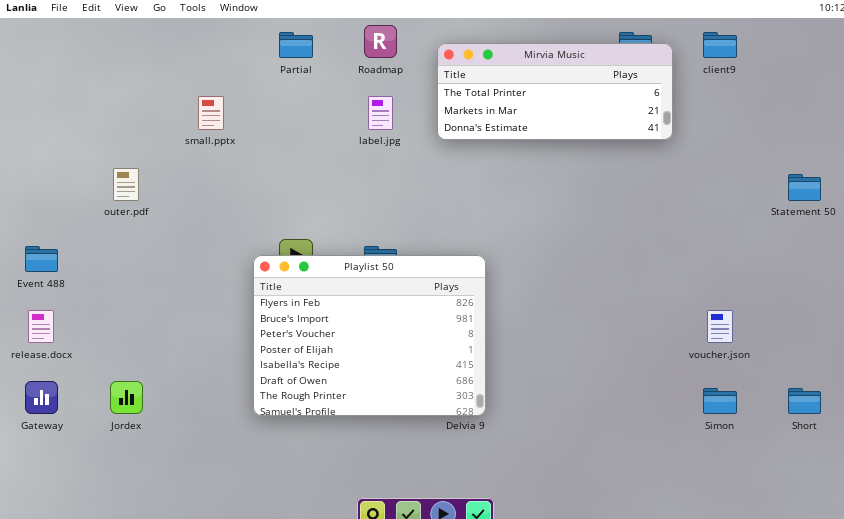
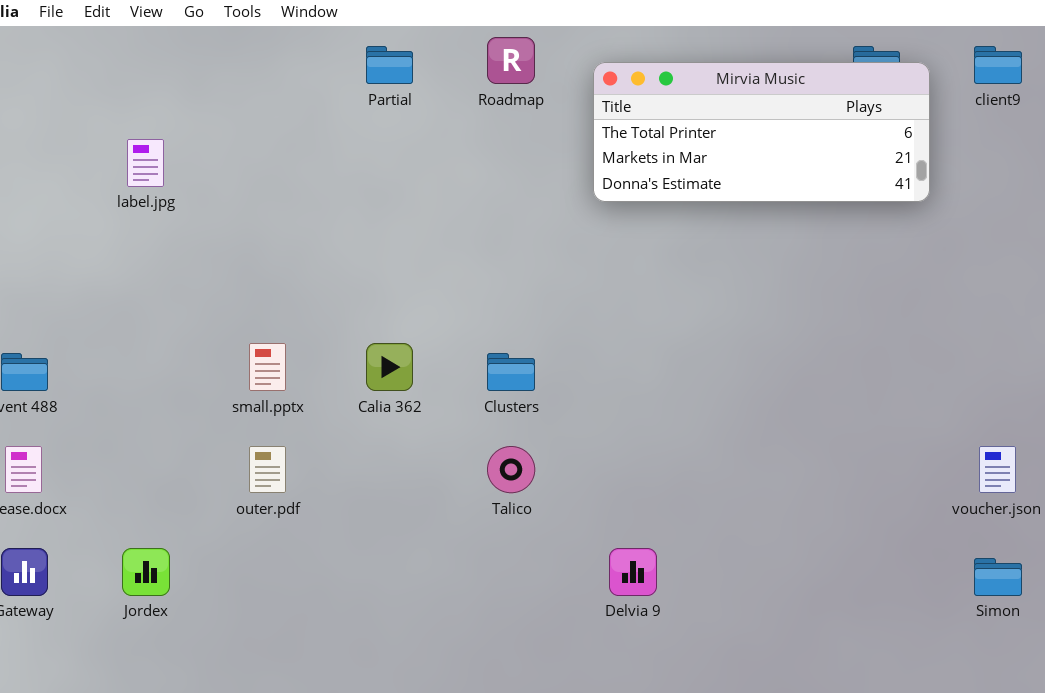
small.pptx: [198,96,224,130] -> [249,343,286,391], moved
label.jpg: [368,96,393,130] -> [127,139,164,187], moved
outer.pdf: [113,168,139,201] -> [249,446,286,493], moved
Playlist 50: [253,255,486,416] -> none, closed

